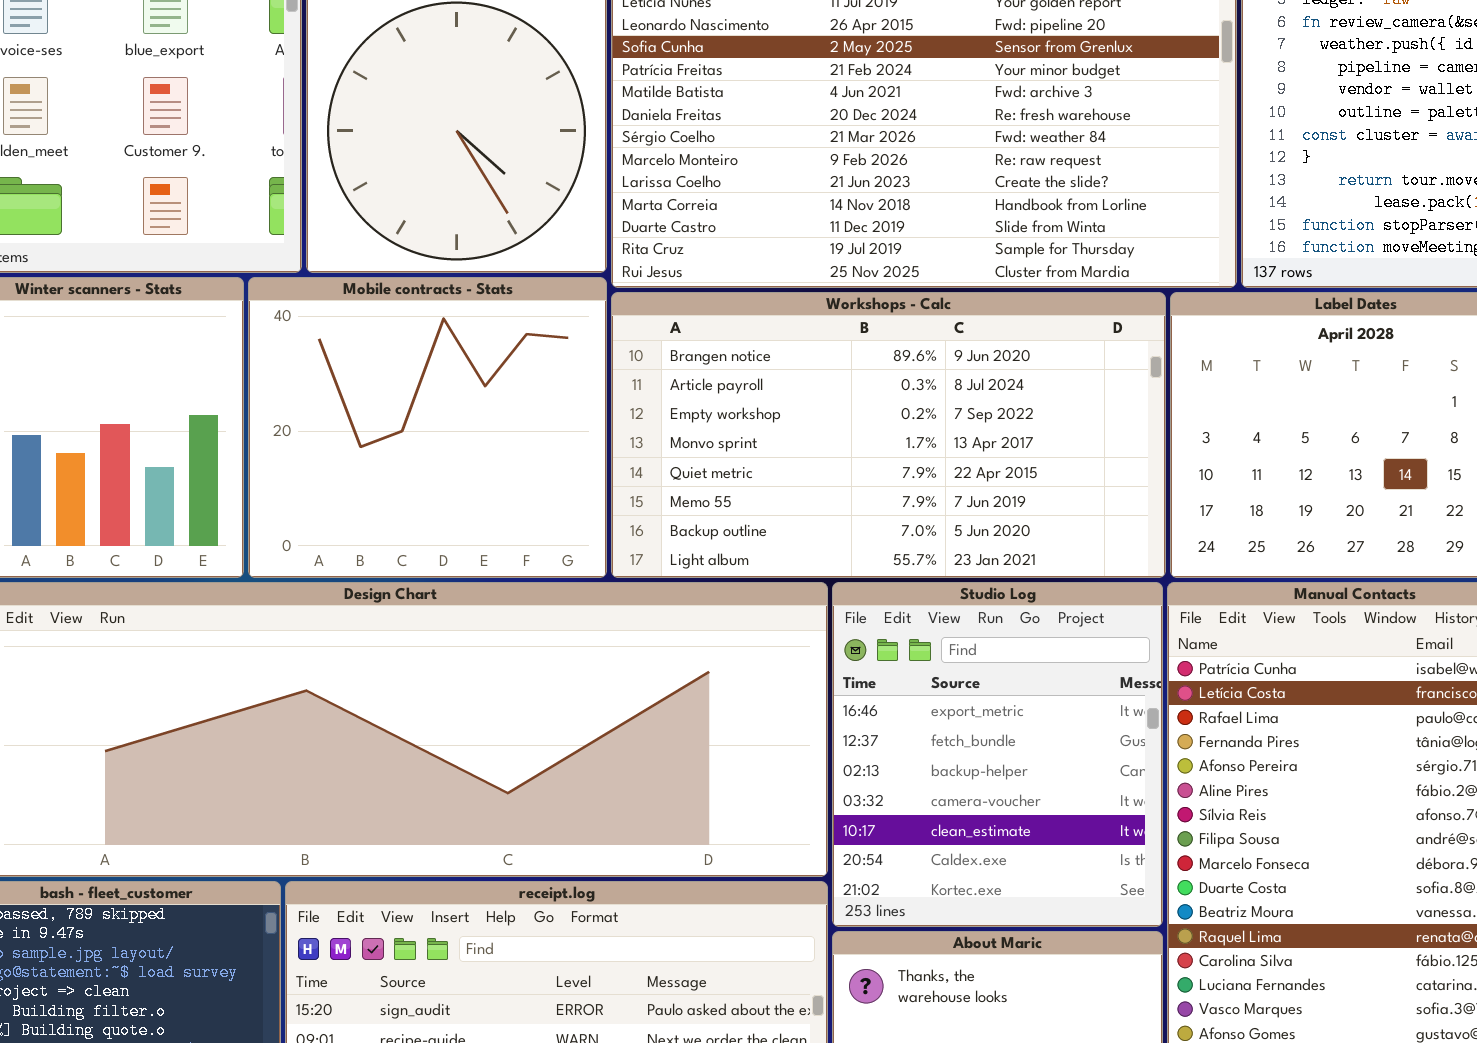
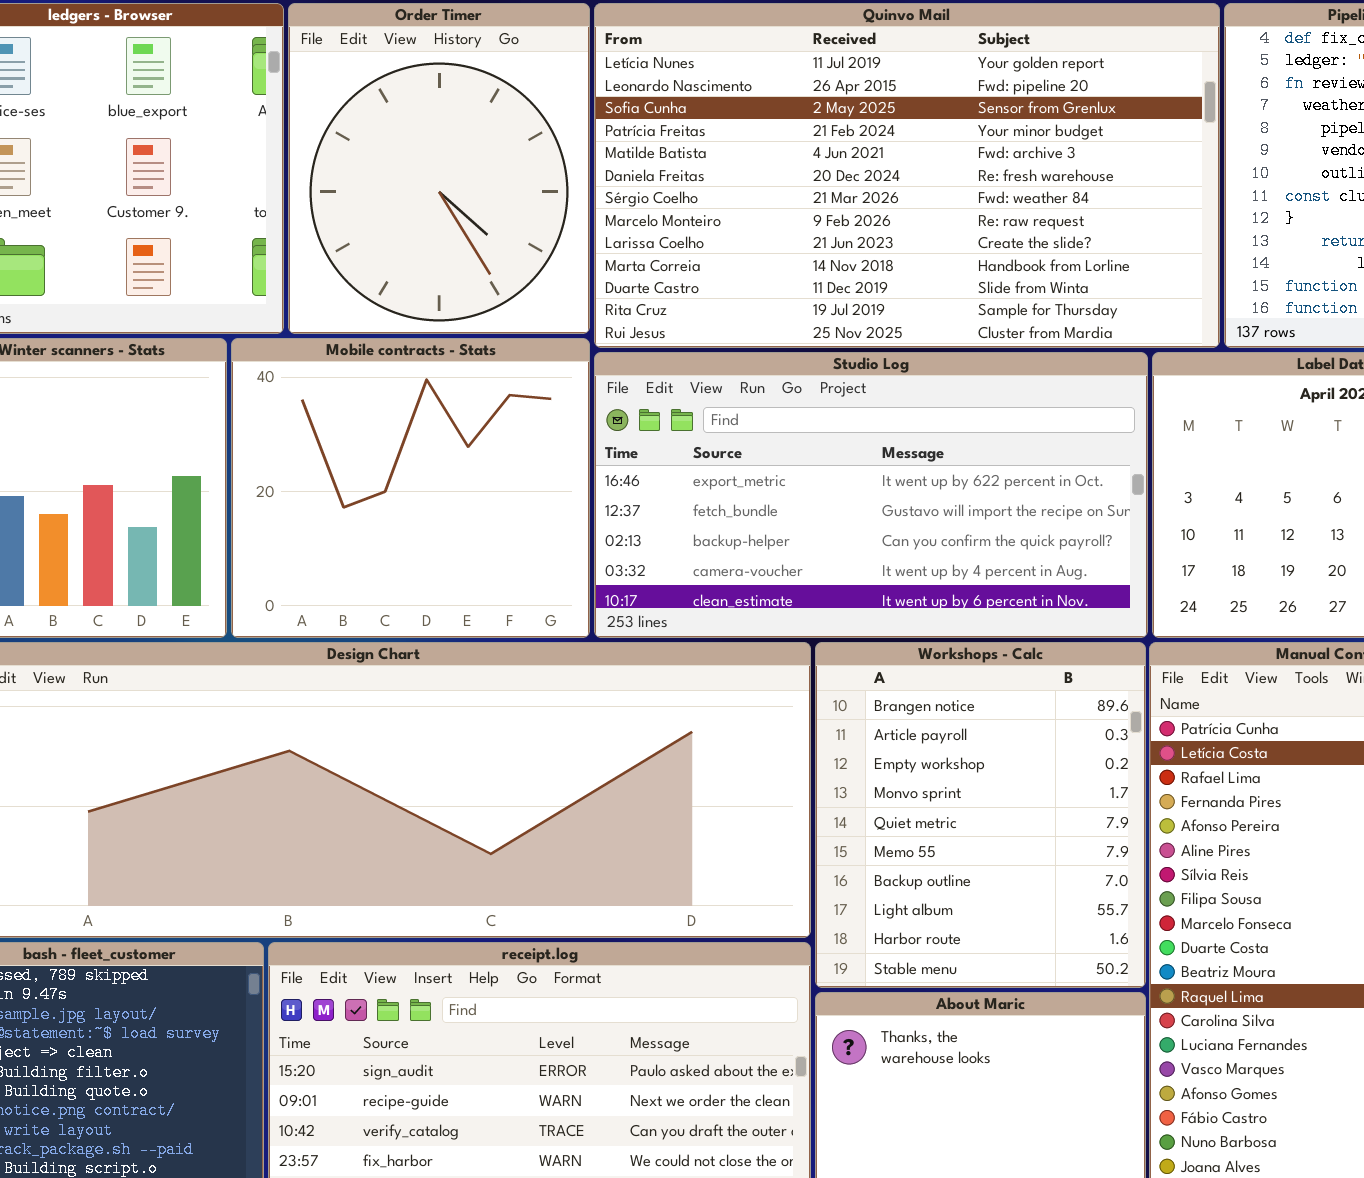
Workshops - Calc: [611,292,1166,578] -> [815,642,1146,988], moved, resized
Studio Log: [832,582,1163,927] -> [594,352,1148,638], moved, resized

